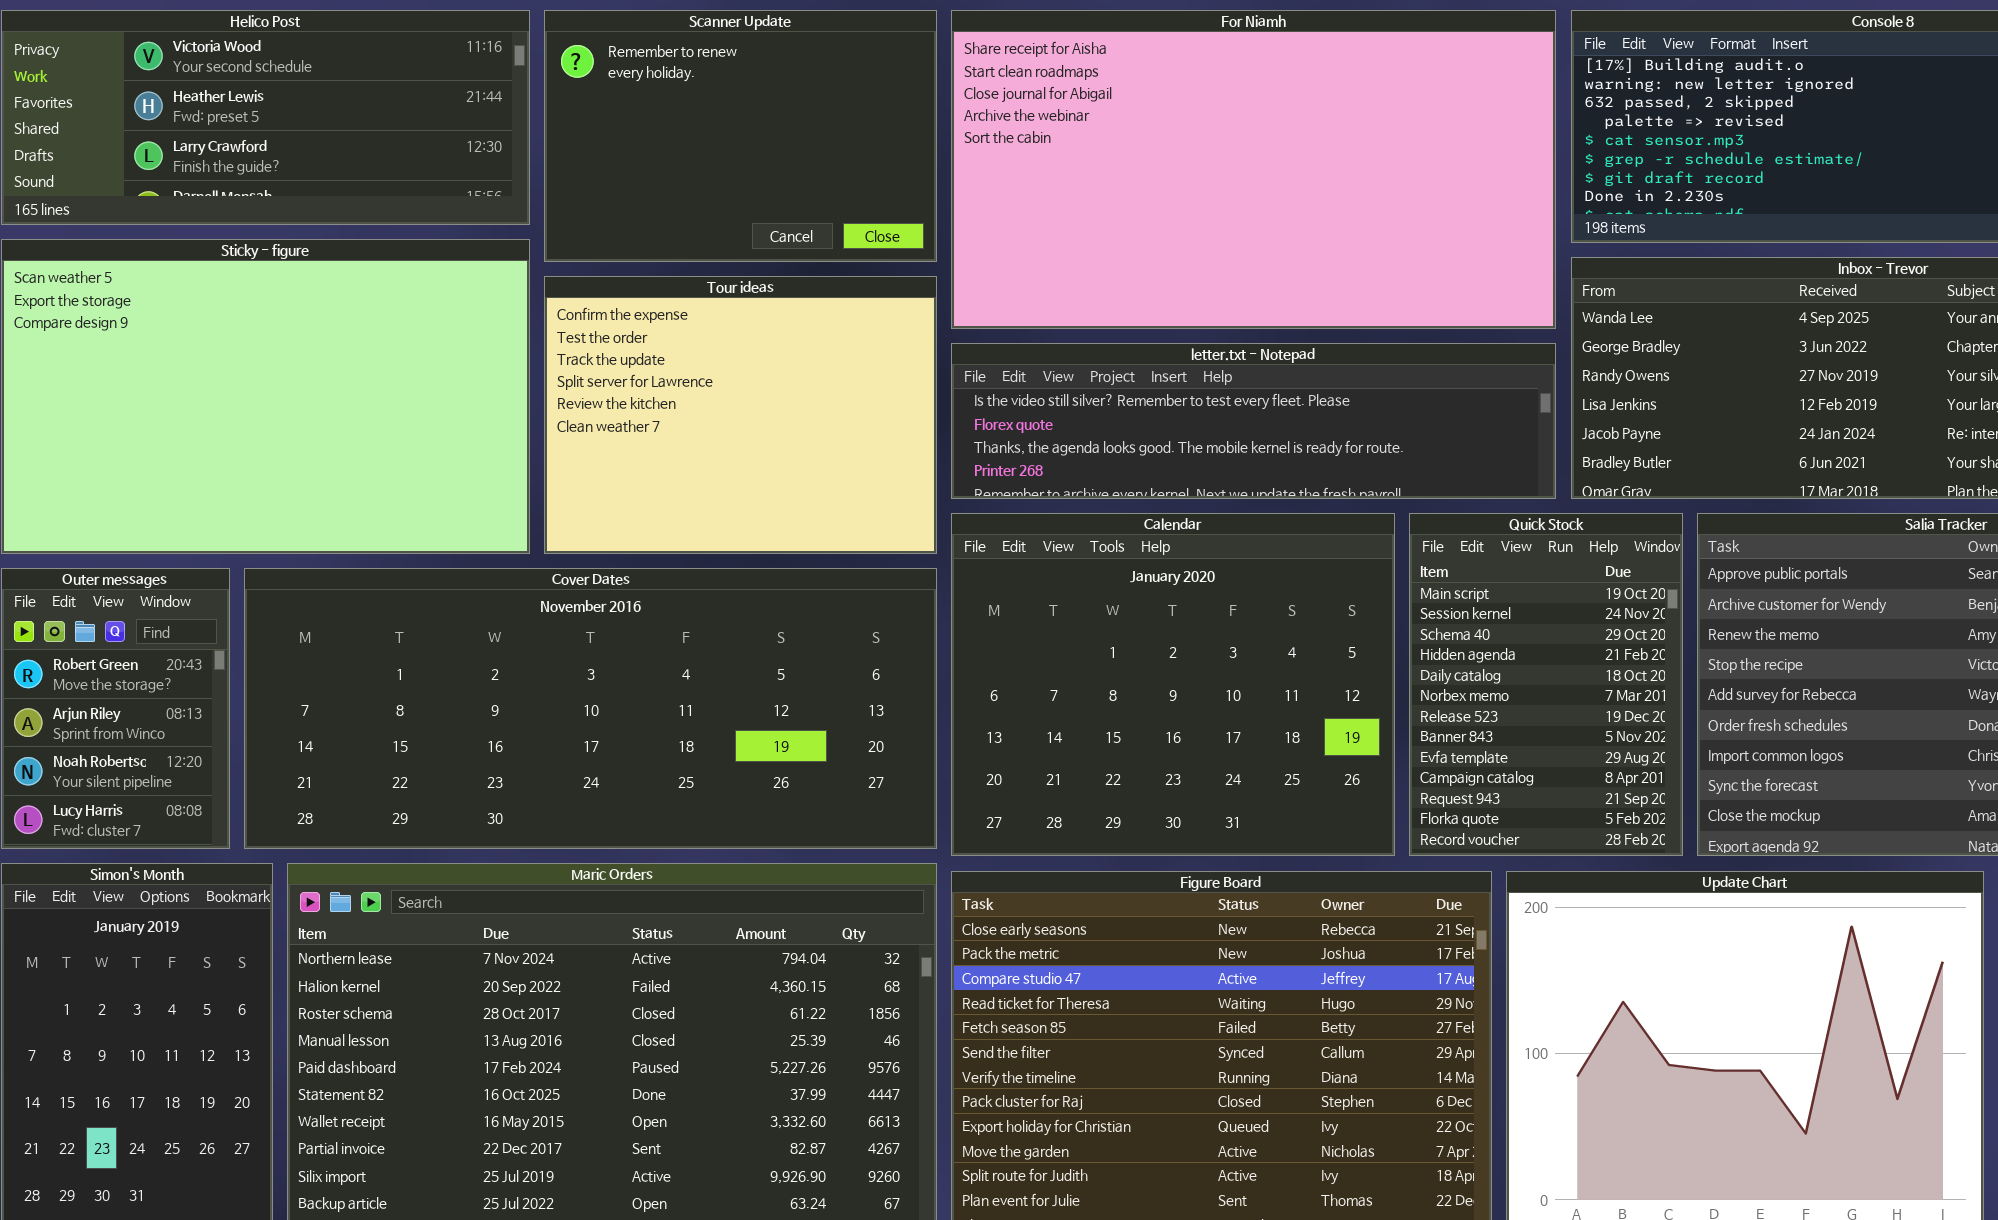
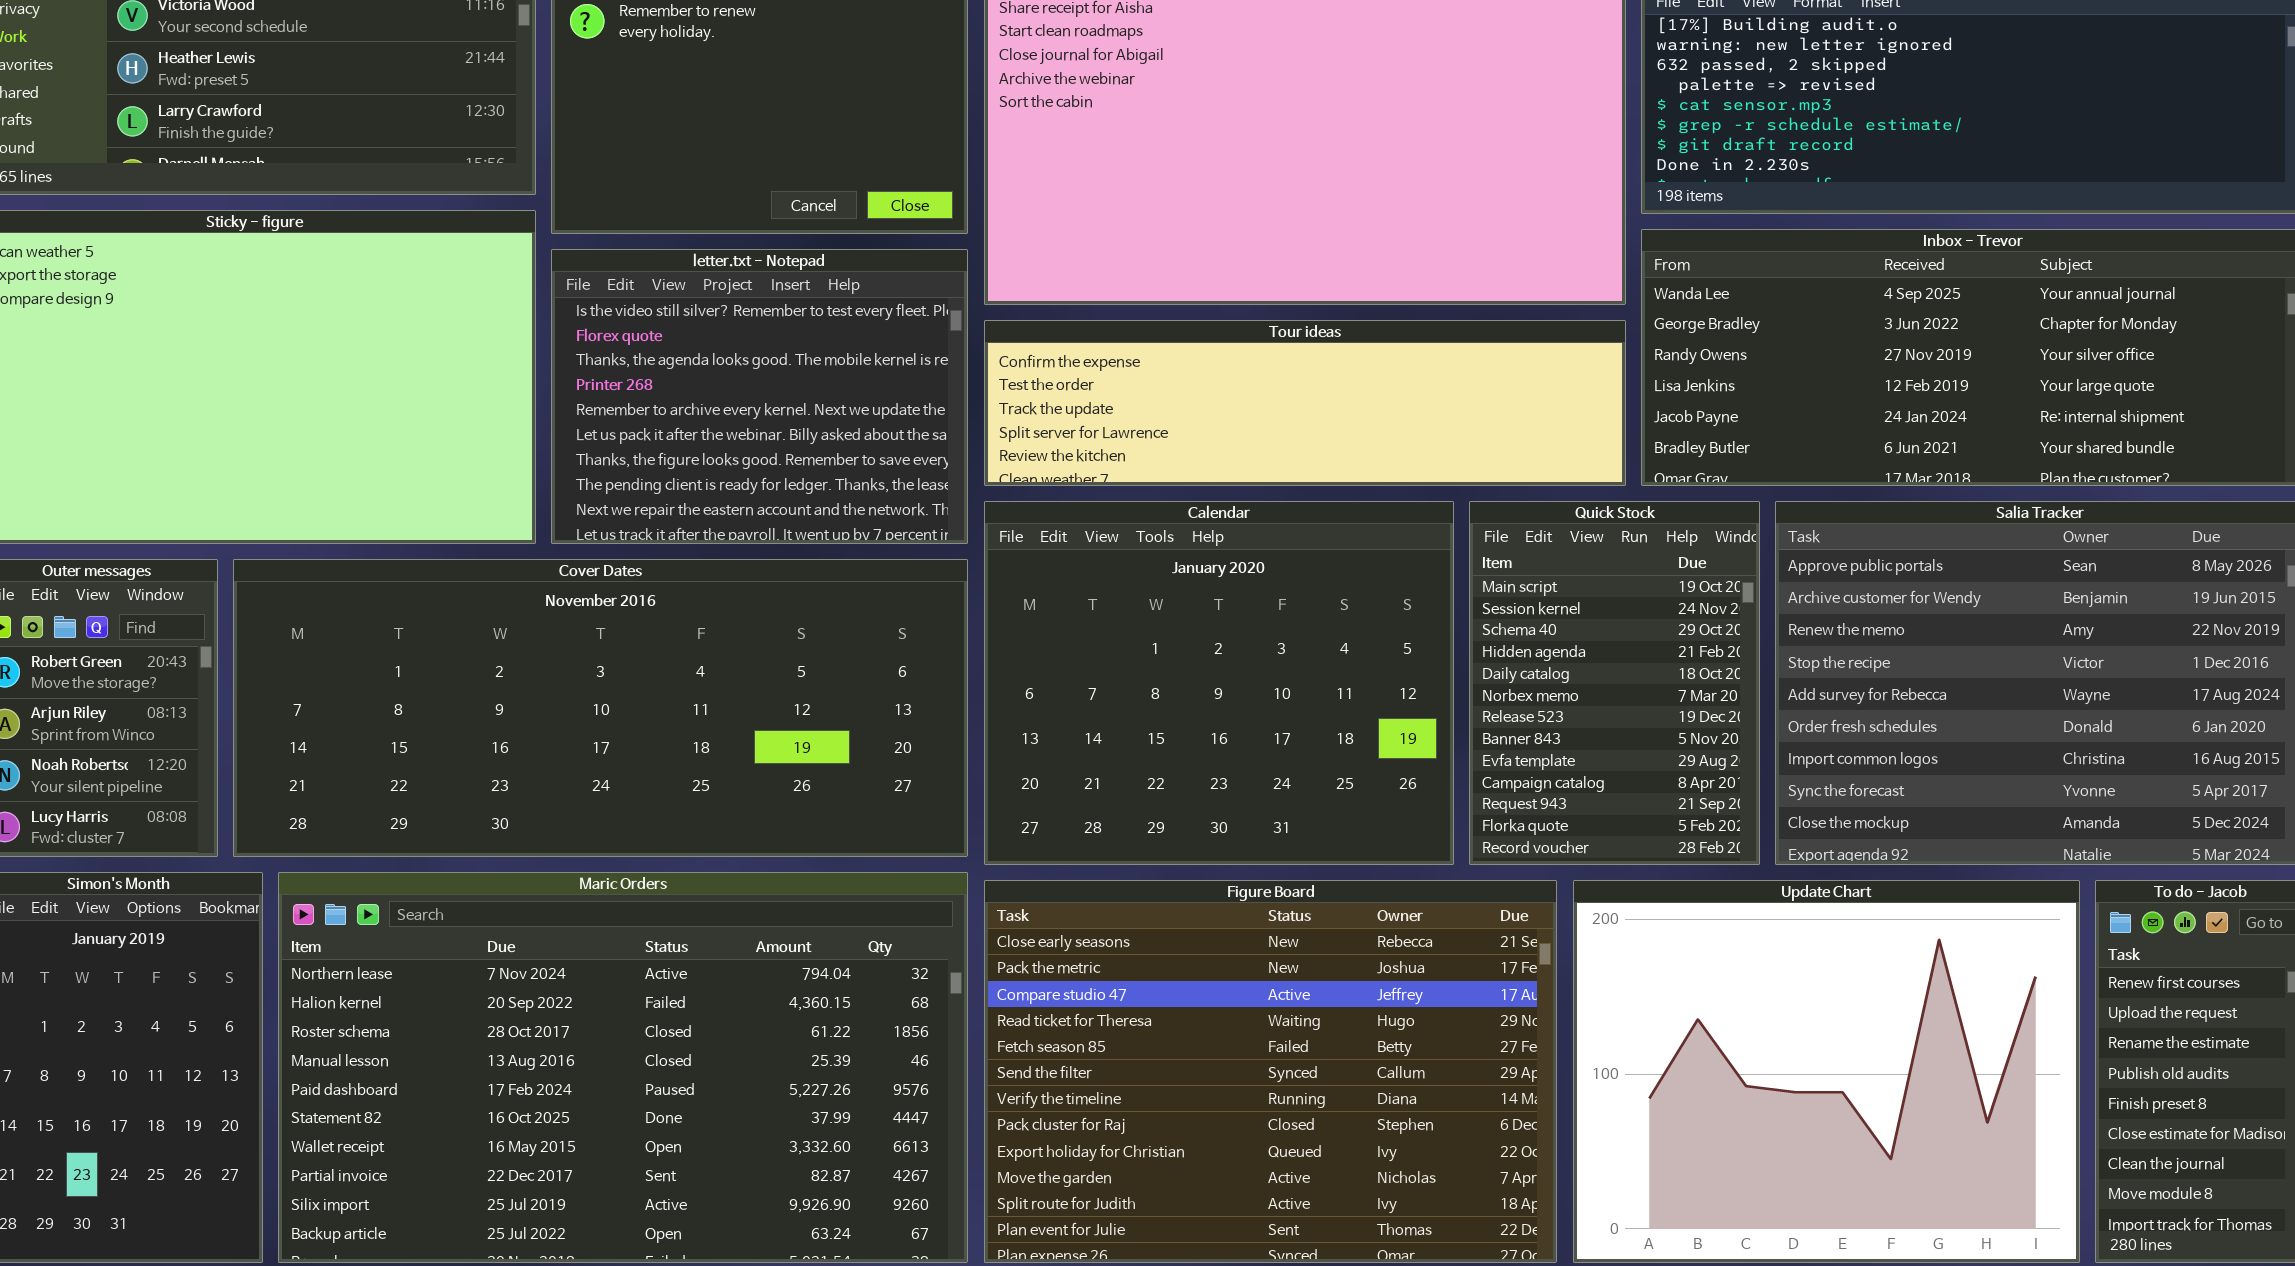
Tour ideas: [544,276,937,554] -> [984,320,1626,486], moved, resized
letter.txt - Notepad: [951,343,1556,499] -> [551,249,968,544], moved, resized

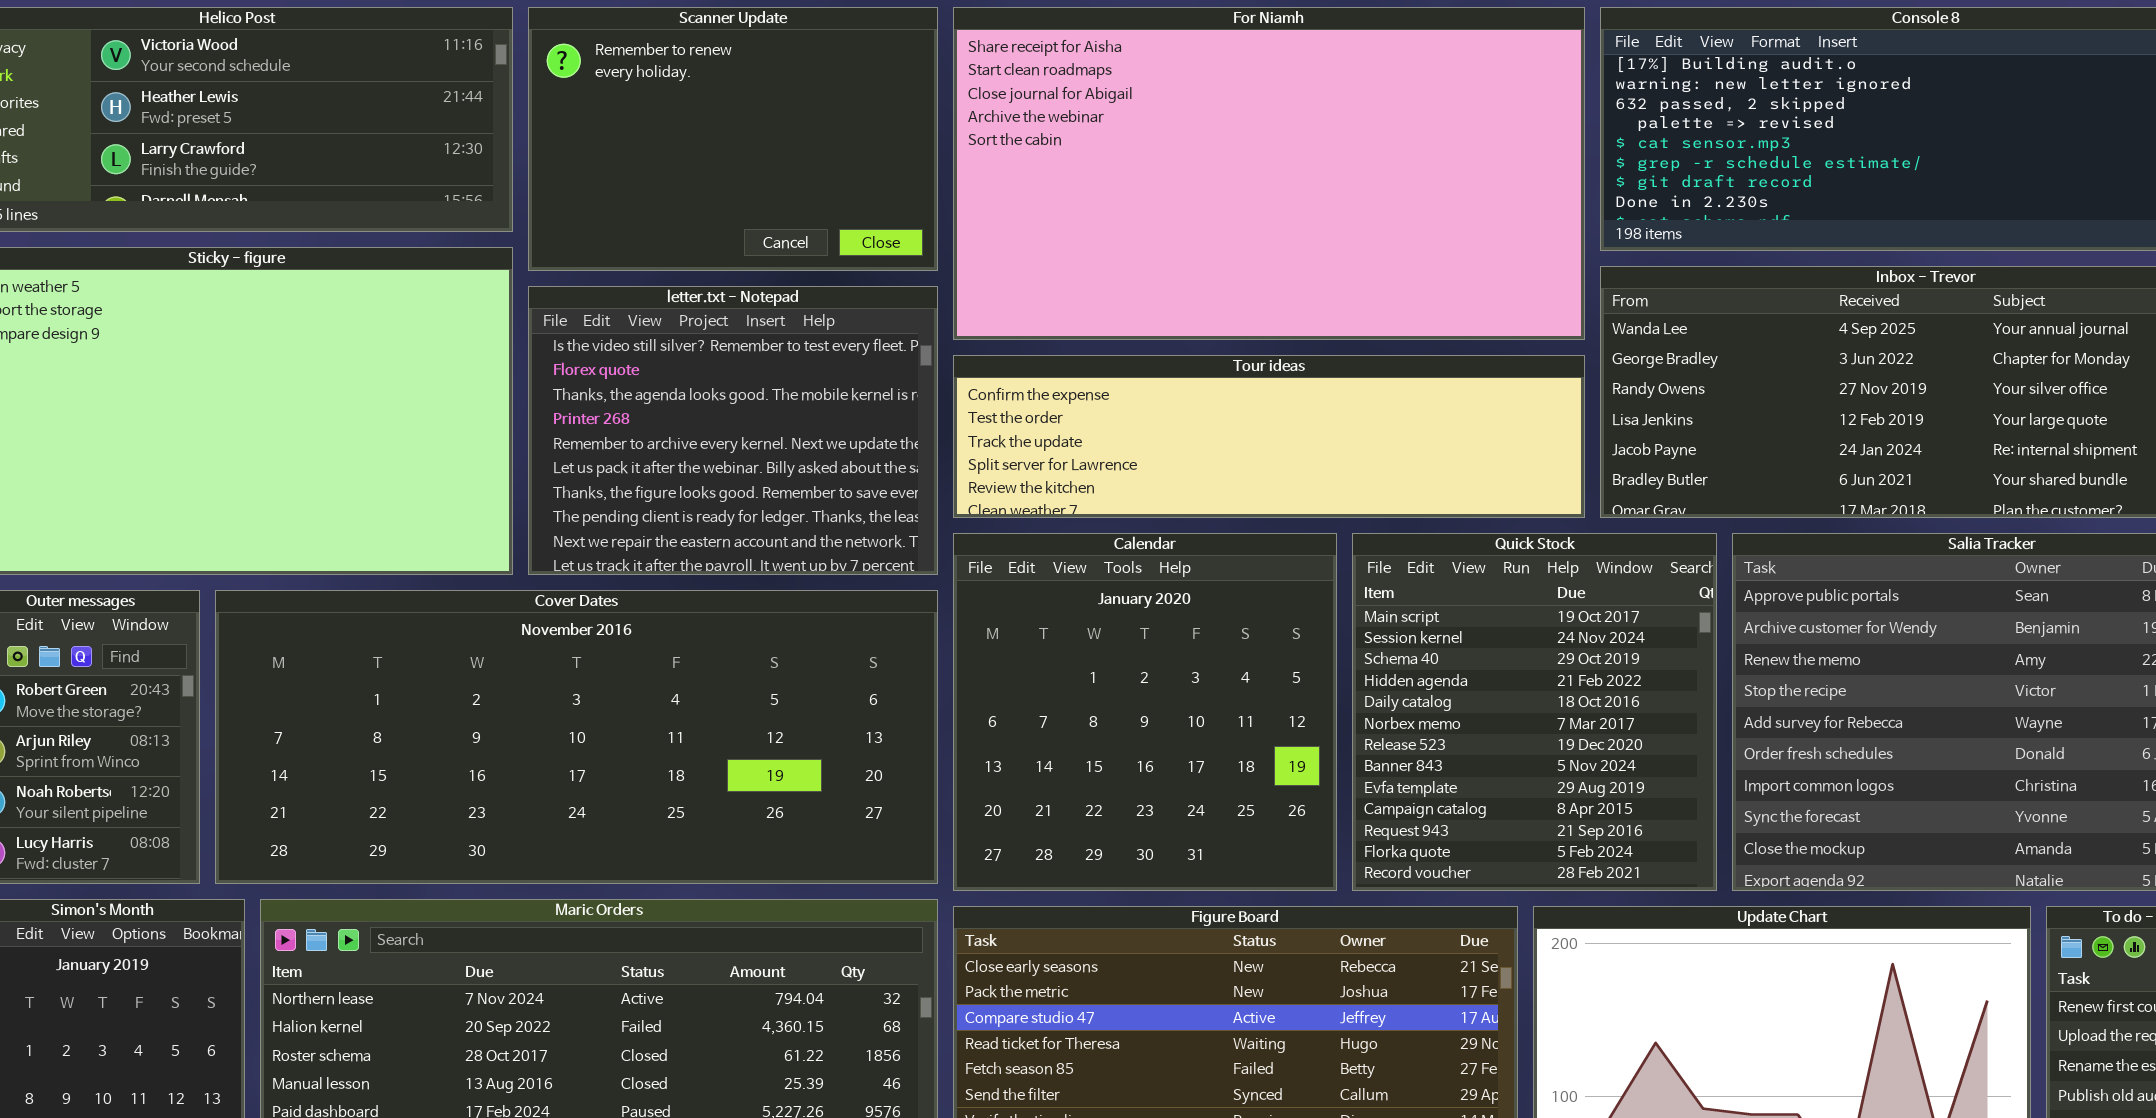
Calendar: [984,501,1454,865] -> [953,533,1337,891], resized
Quick Stock: [1469,501,1760,865] -> [1352,533,1717,891], resized

